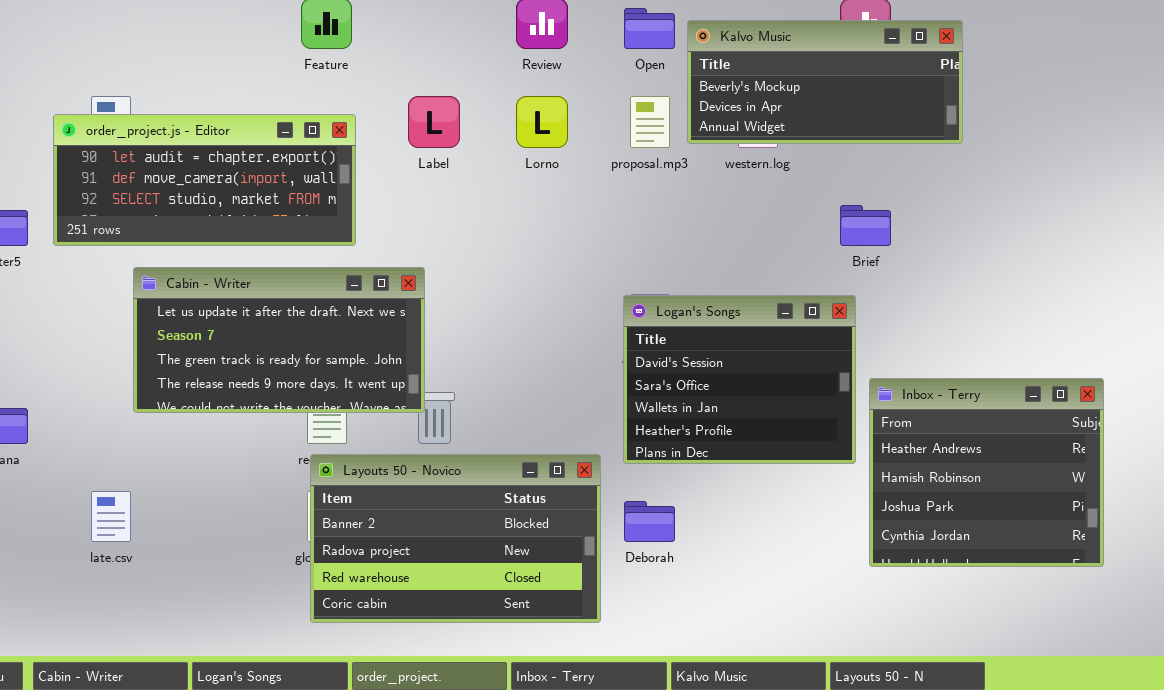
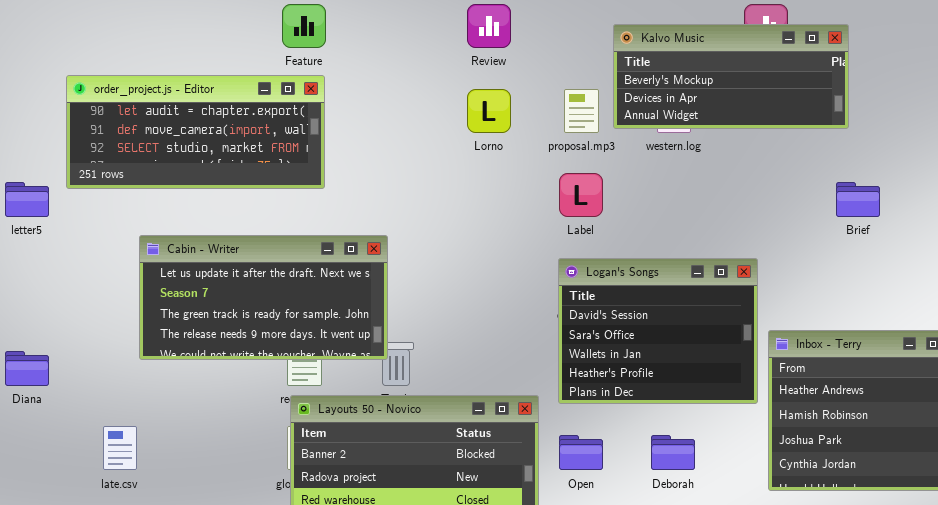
Open: [624,8,675,49] -> [559,435,603,470], moved
Label: [408,96,460,148] -> [559,173,603,217], moved
order_project.js - Editor: [53,114,356,246] -> [66,75,325,189], moved
Brief: [840,205,891,246] -> [836,182,880,217], moved
Deborah: [624,501,675,542] -> [651,435,695,470], moved

